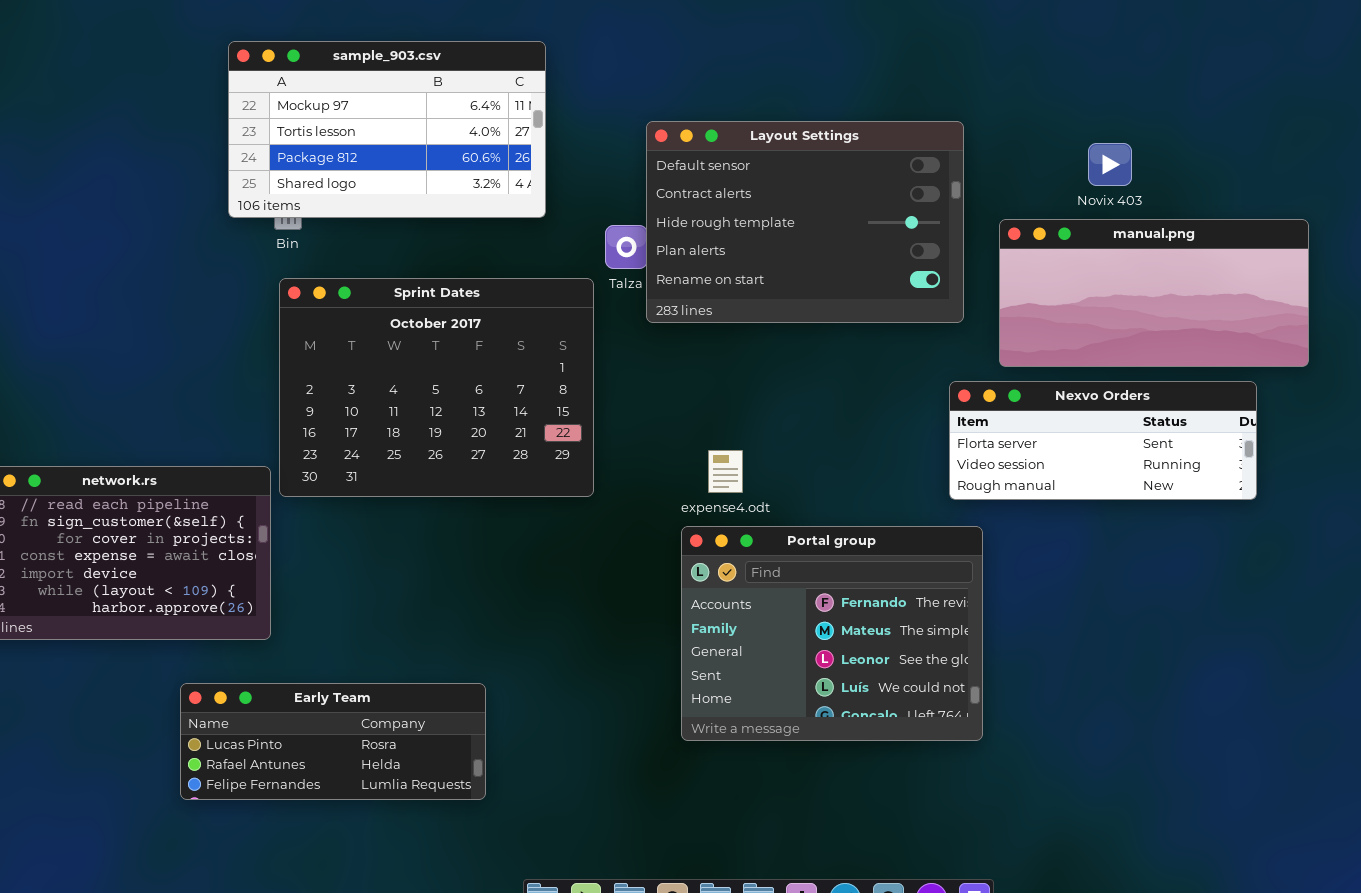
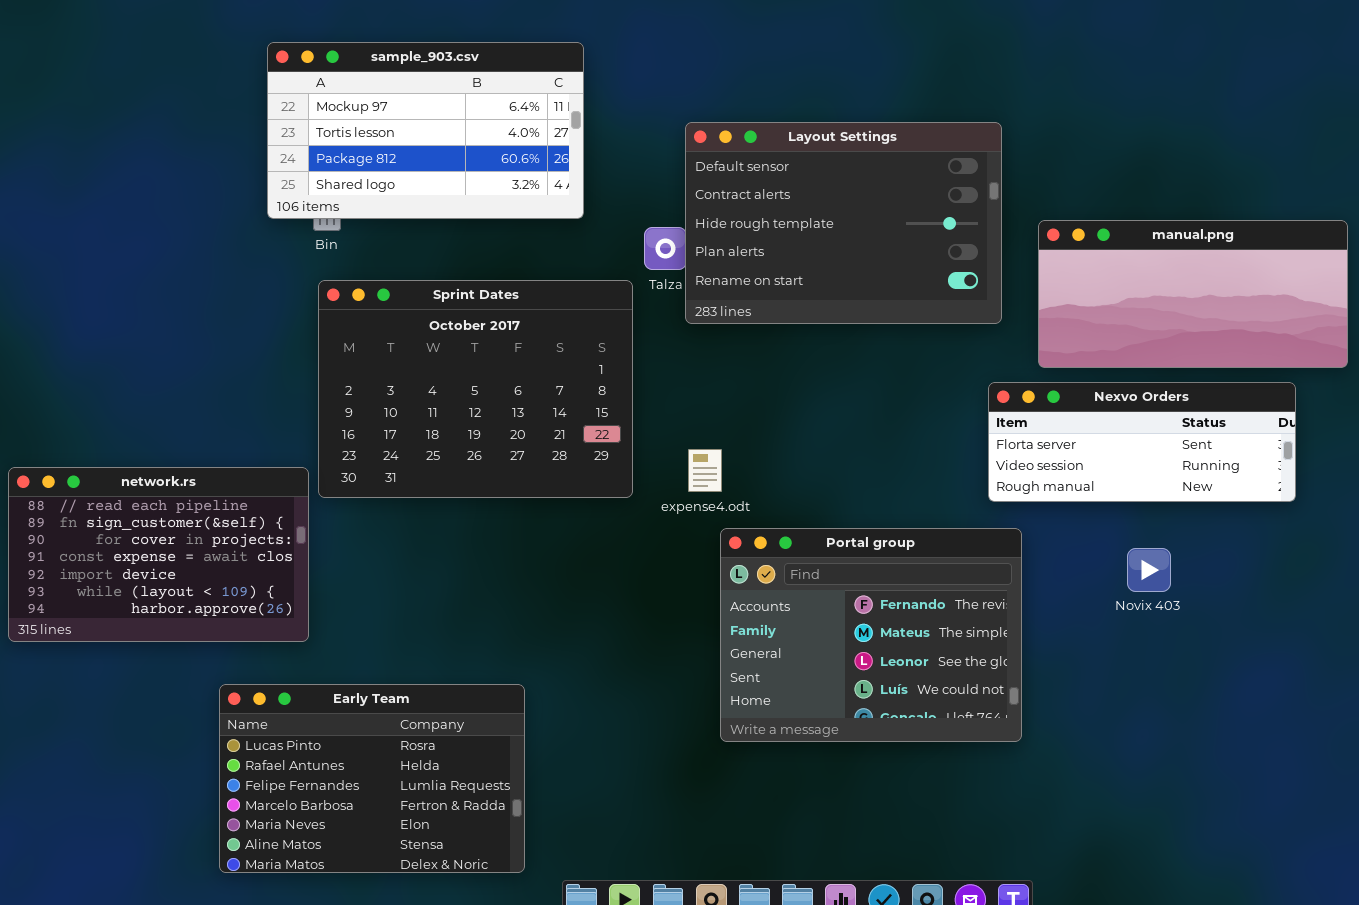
Novix 403: [1088,143,1132,186] -> [1127,548,1171,592], moved
expense4.odt: [708,450,743,493] -> [688,449,722,492], moved
Early Team: [180,683,486,800] -> [219,684,525,873], resized

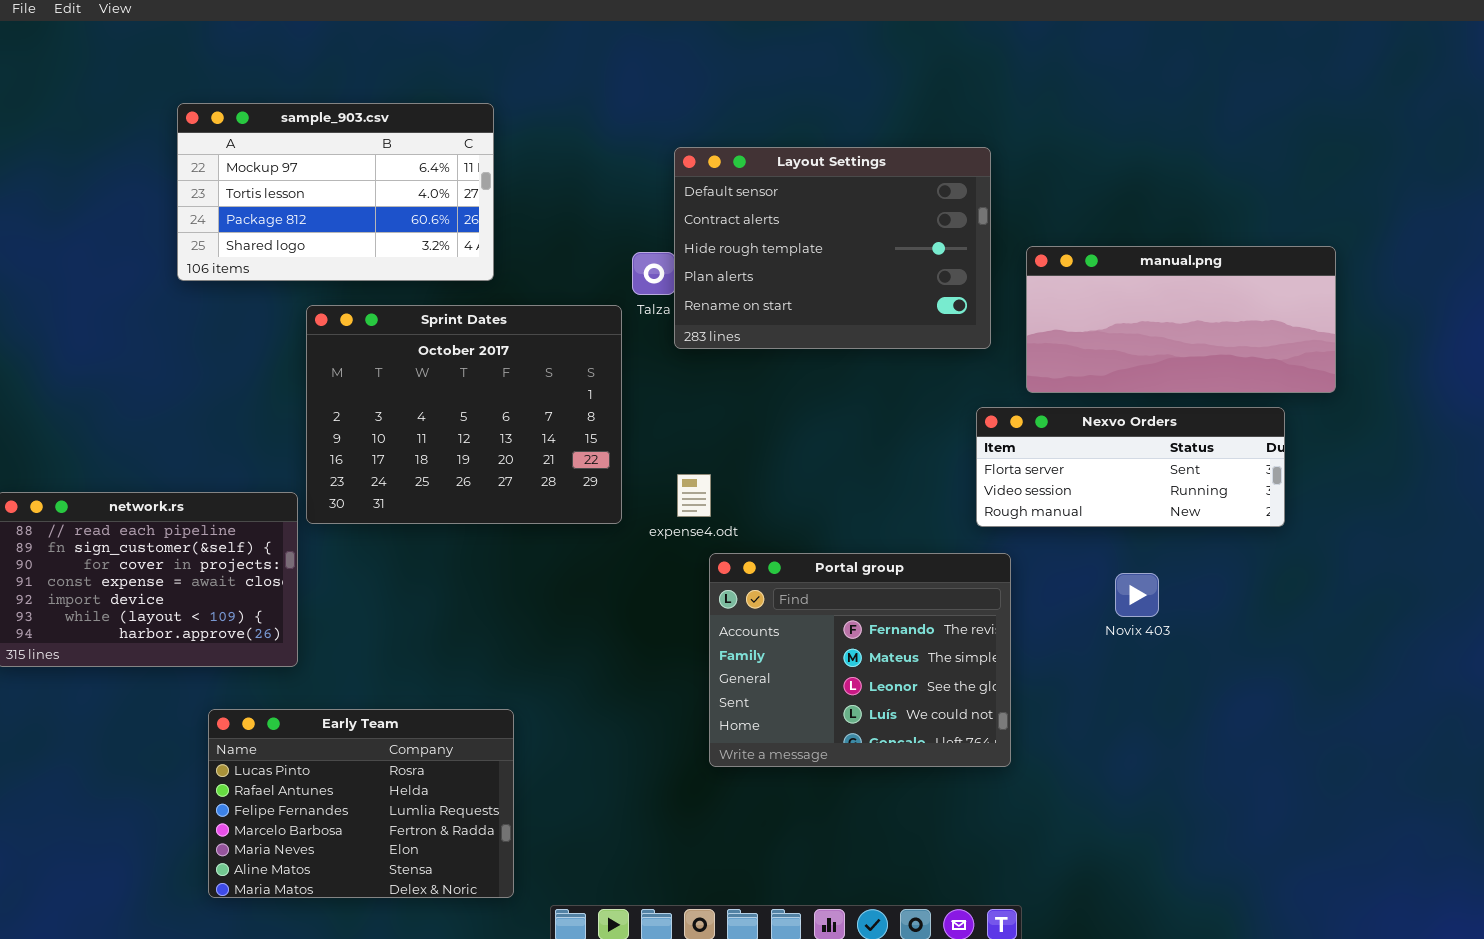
sample_903.csv: [267,42,584,219] -> [177,103,494,281], moved

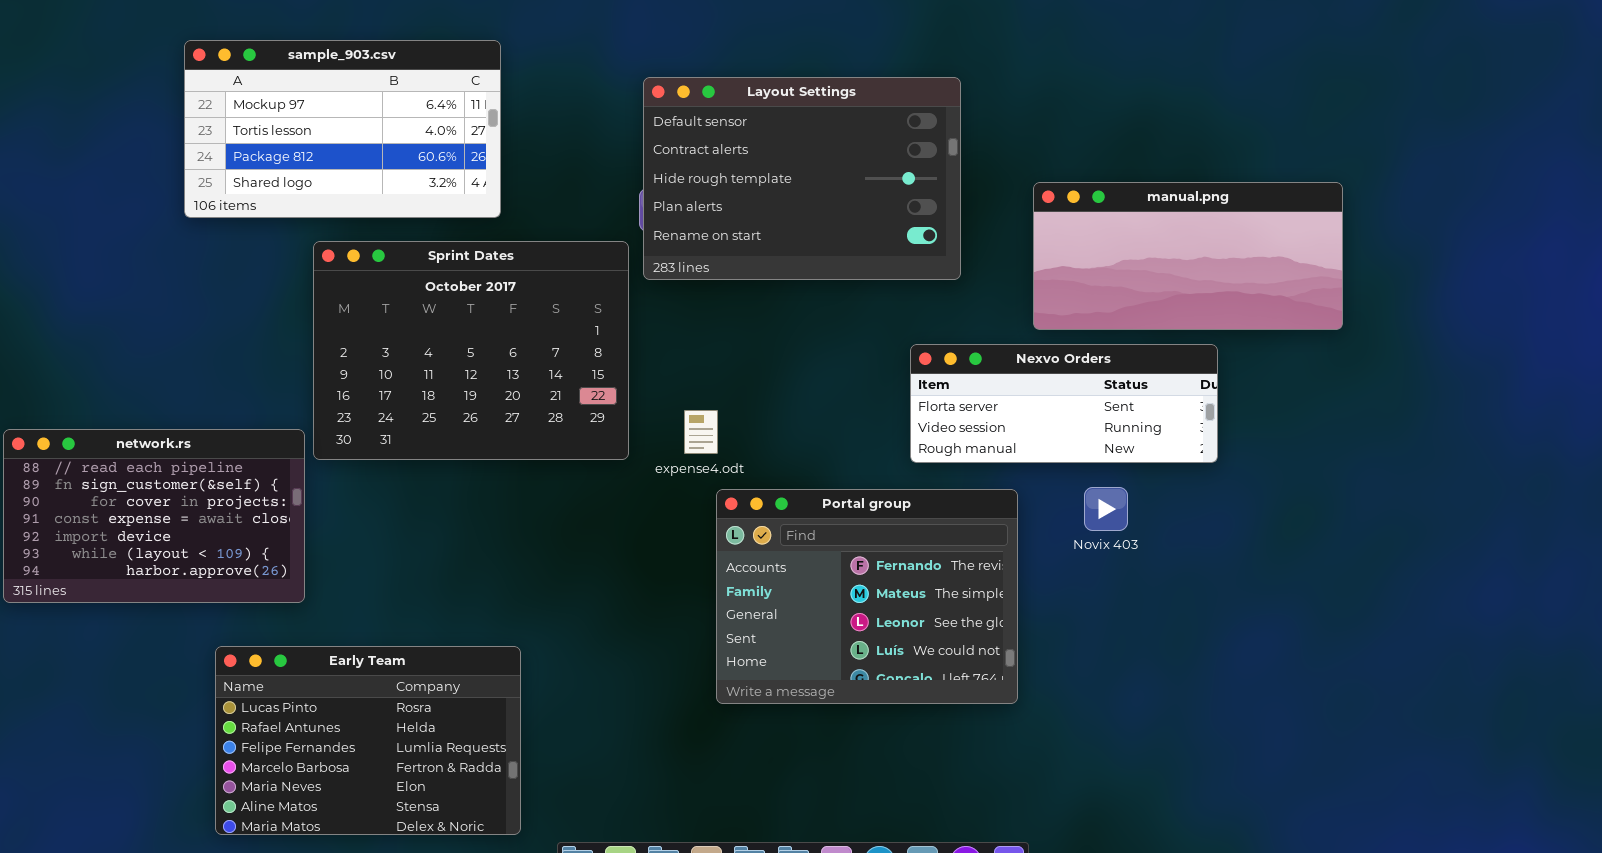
Layout Settings: [674,147,991,349] -> [643,77,961,280], moved
Nexvo Orders: [976,407,1285,527] -> [910,344,1218,463], moved
Novix 403: [1115,573,1159,617] -> [1084,487,1128,531], moved

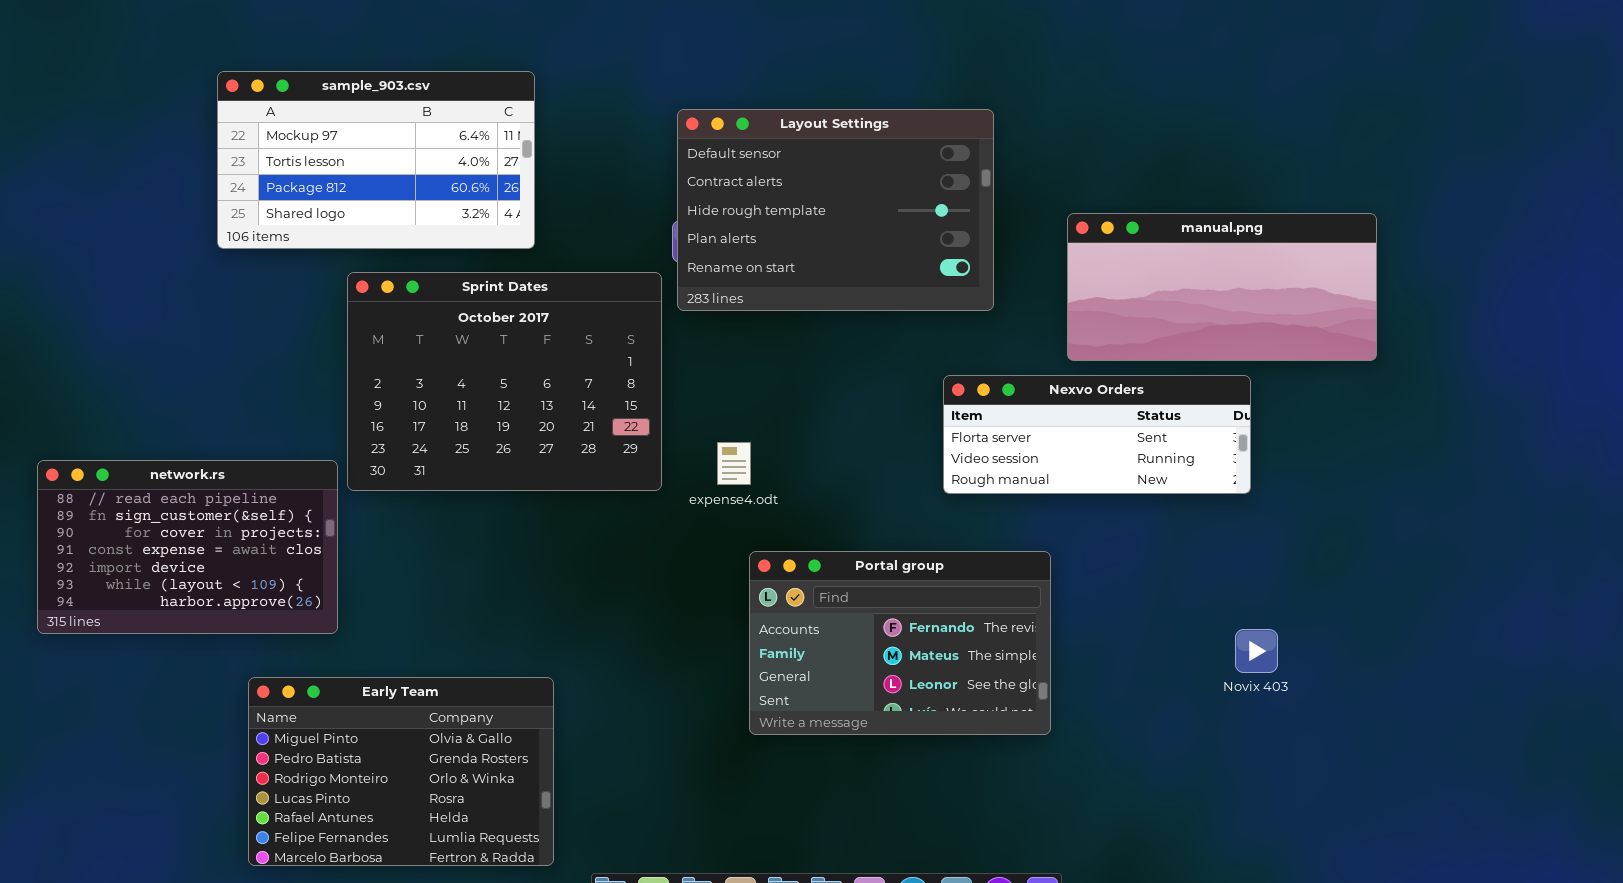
Novix 403: [1084,487,1128,531] -> [1235,629,1278,673], moved
Portal group: [716,489,1018,704] -> [749,551,1051,735], resized
Early Team: [215,646,521,835] -> [248,677,554,866], scrolled up 3 rows

